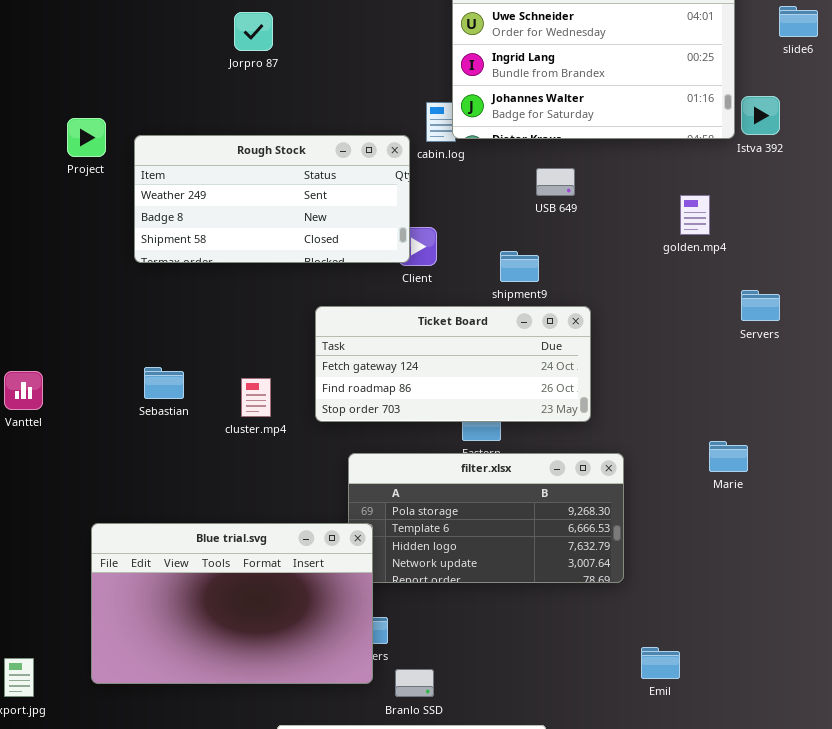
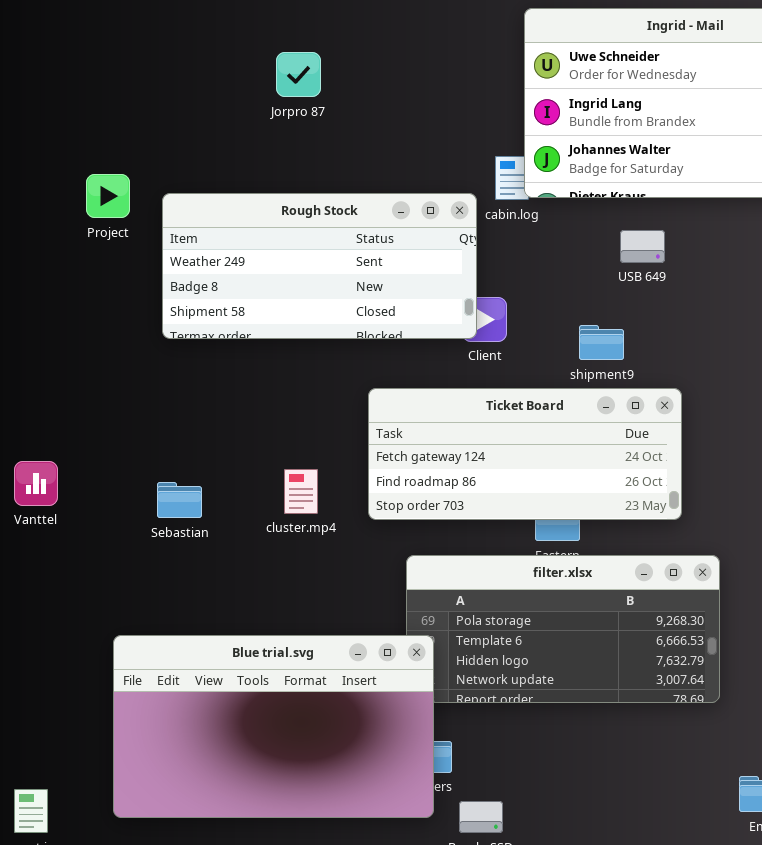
Sebastian: [144,367,184,399] -> [157,482,202,518], moved

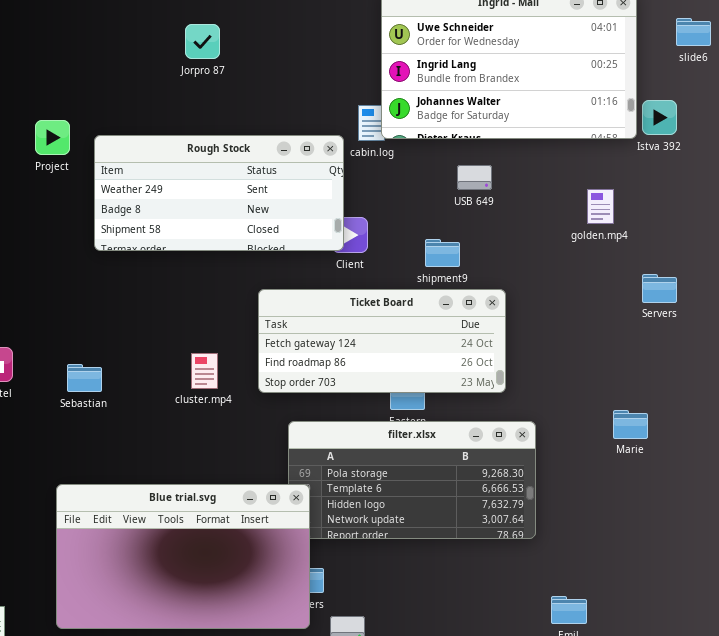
Sebastian: [157,482,202,518] -> [67,364,102,392], moved

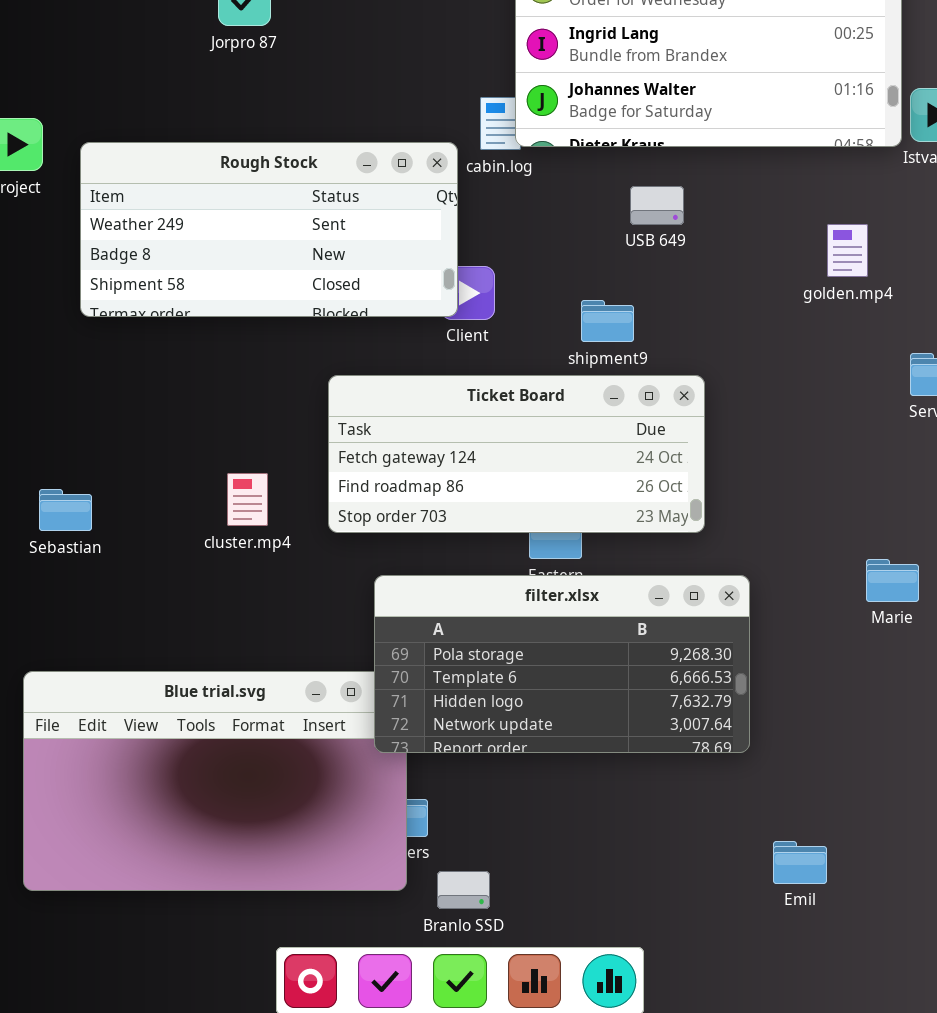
filter.xlsx: [288,421,536,539] -> [374,575,750,753], raised

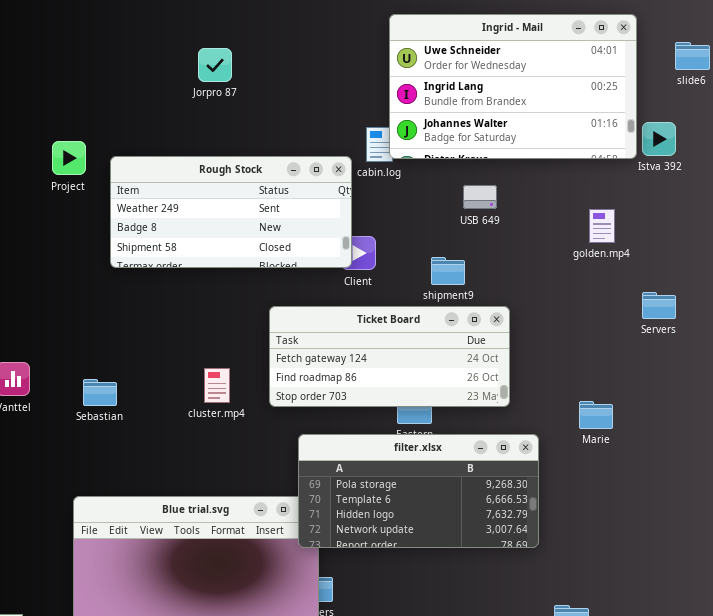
Marie: [866,559,919,602] -> [579,401,613,429], moved

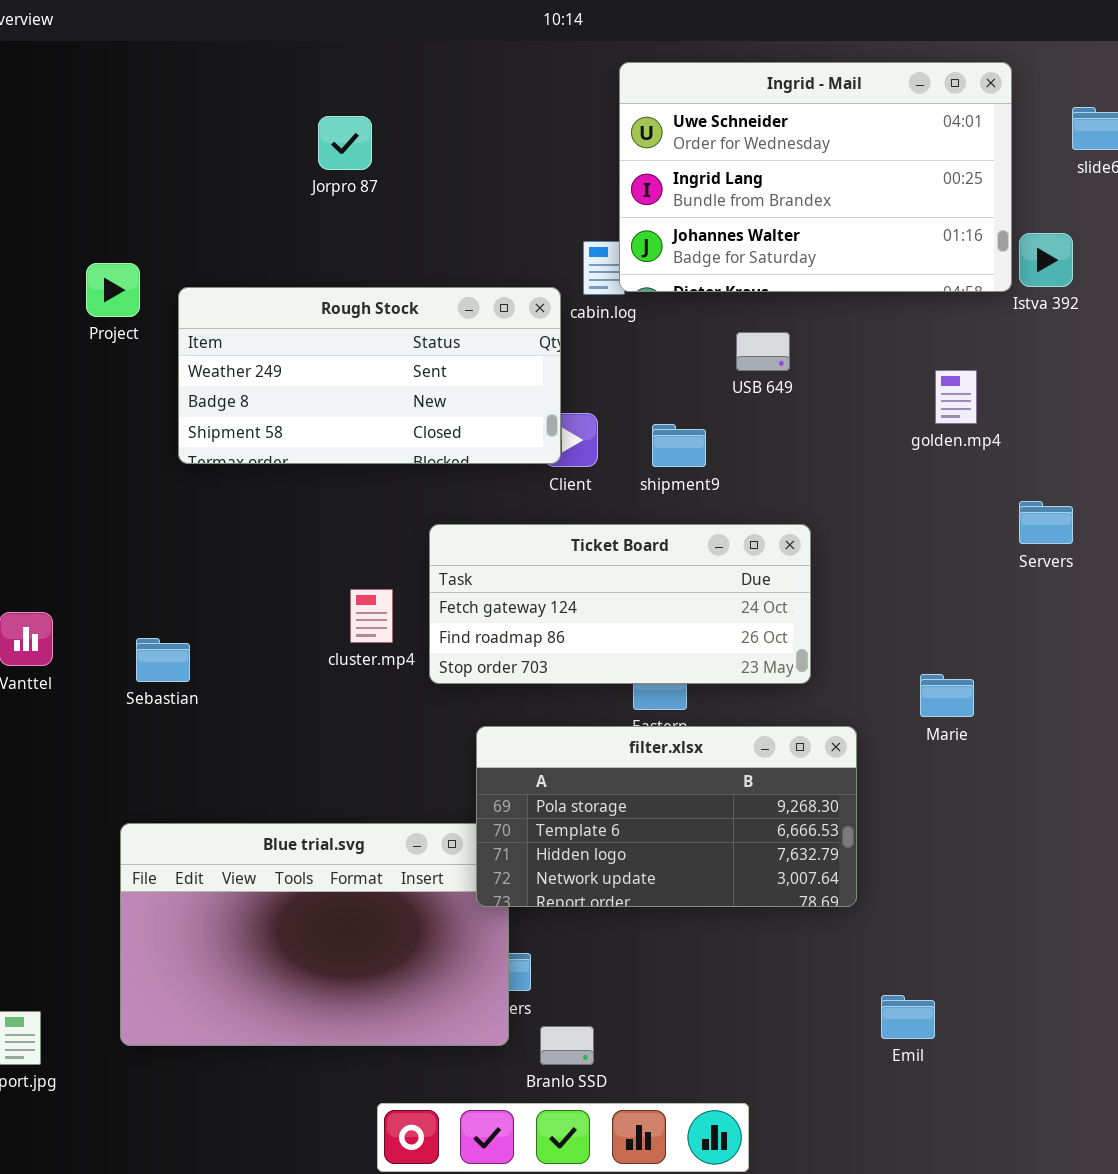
shipment9: [431,257,465,285] -> [652,424,706,467], moved
cluster.mp4: [204,368,230,403] -> [350,589,393,643], moved

